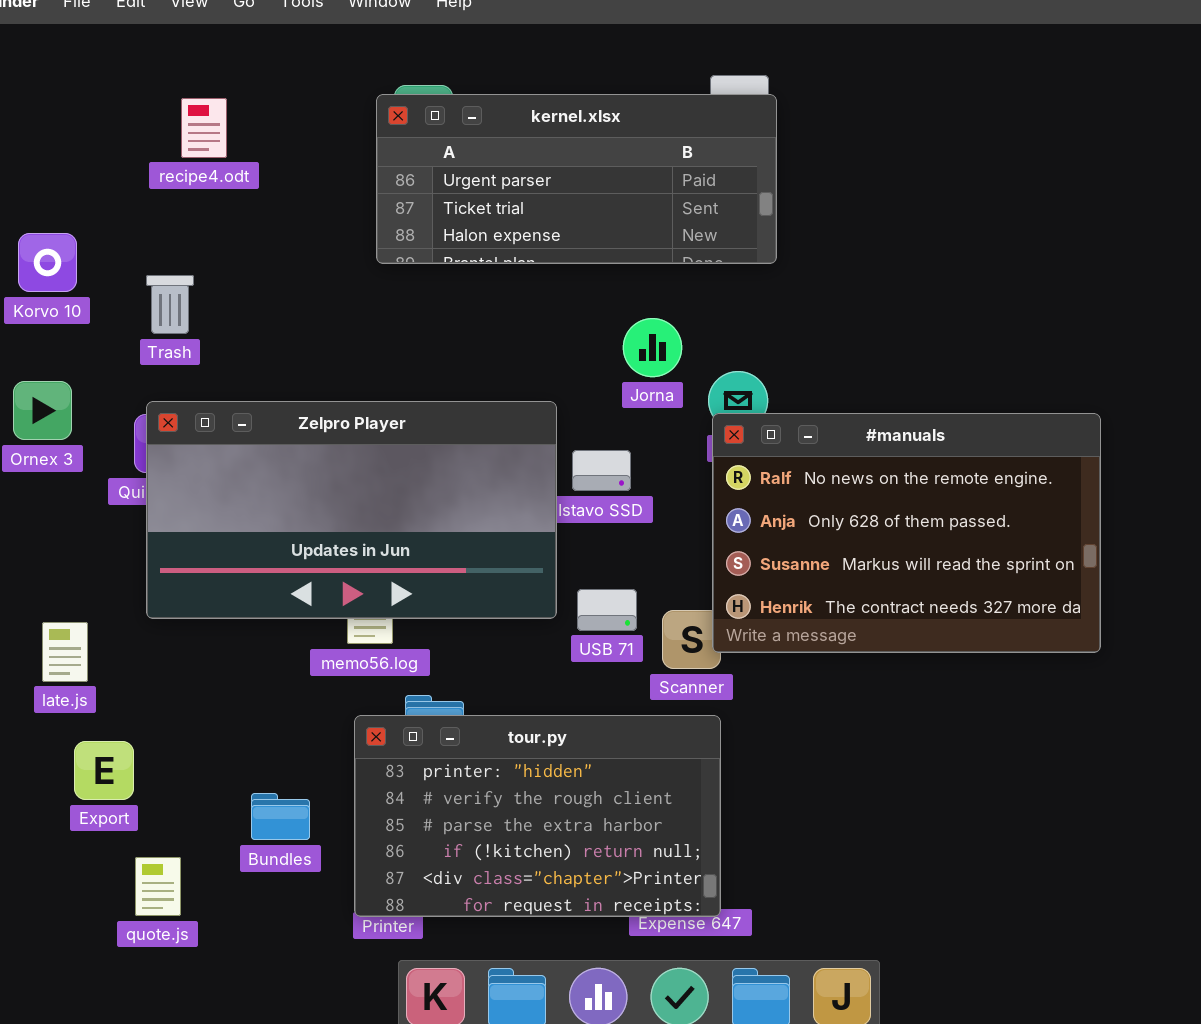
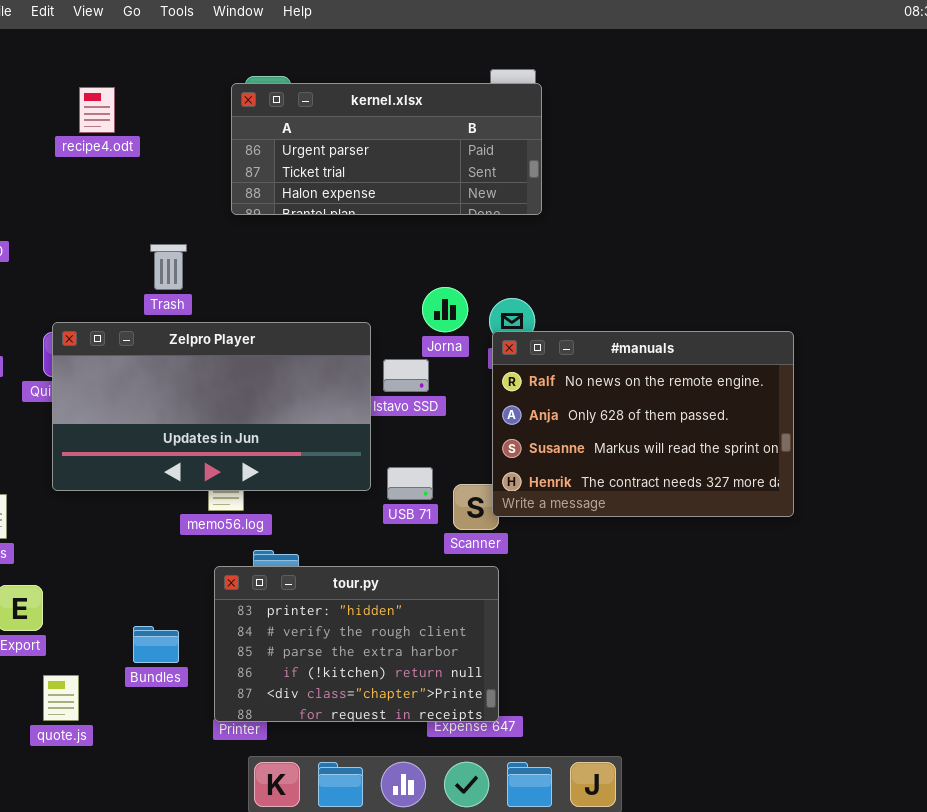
Trash: [146,275,194,334] -> [150,244,187,290], moved
Jorna: [623,318,682,377] -> [422,287,468,332], moved

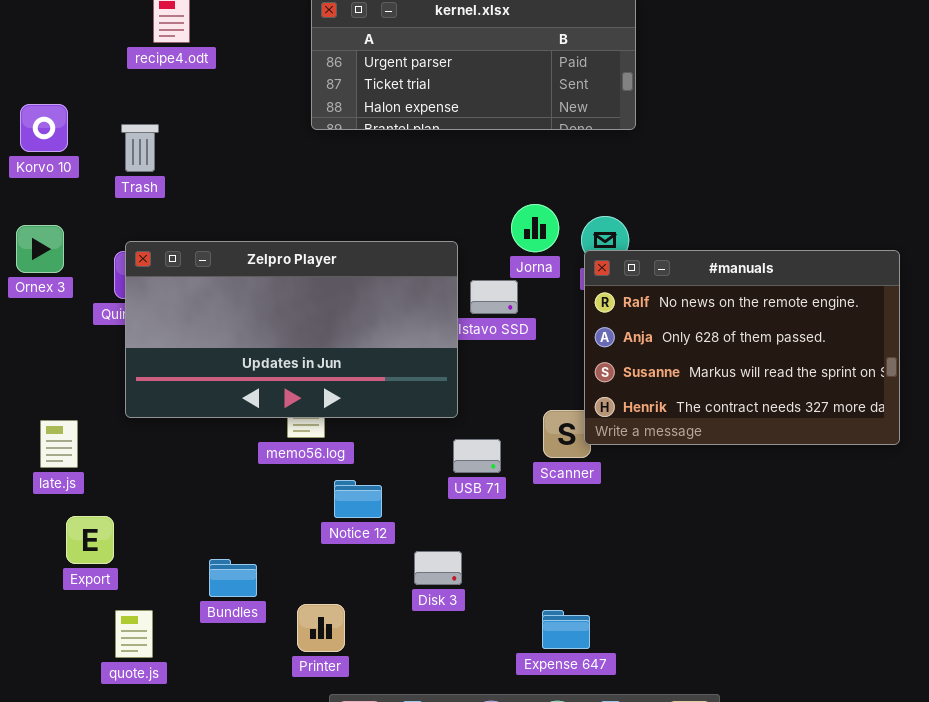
Trash: [150,244,187,290] -> [121,124,159,172], moved
USB 71: [387,467,433,500] -> [453,439,501,473], moved
tour.py: [214,566,499,722] -> none, closed

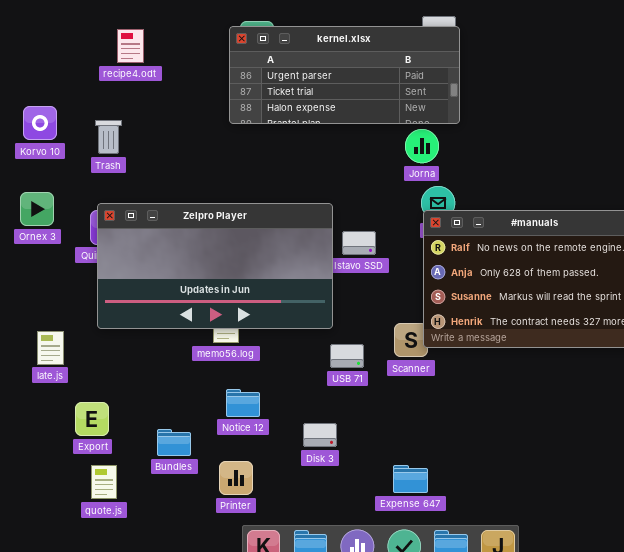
Jorna: [511,204,559,252] -> [405,129,439,163], moved
Notice 12: [334,480,382,518] -> [226,389,260,417], moved
Export: [66,516,114,564] -> [75,402,109,436], moved

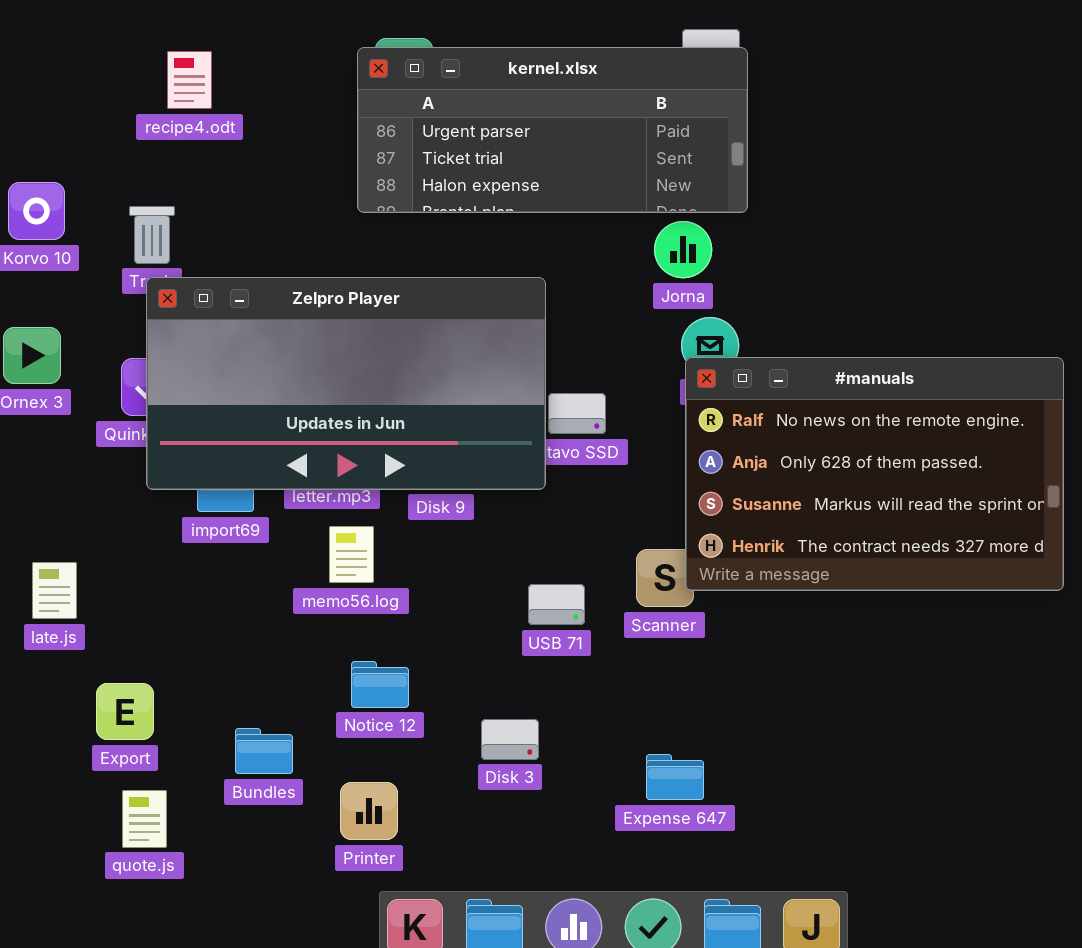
Zelpro Player: [97,203,333,329] -> [146,277,546,490], moved
Expense 647: [393,465,428,493] -> [646,754,704,800], moved

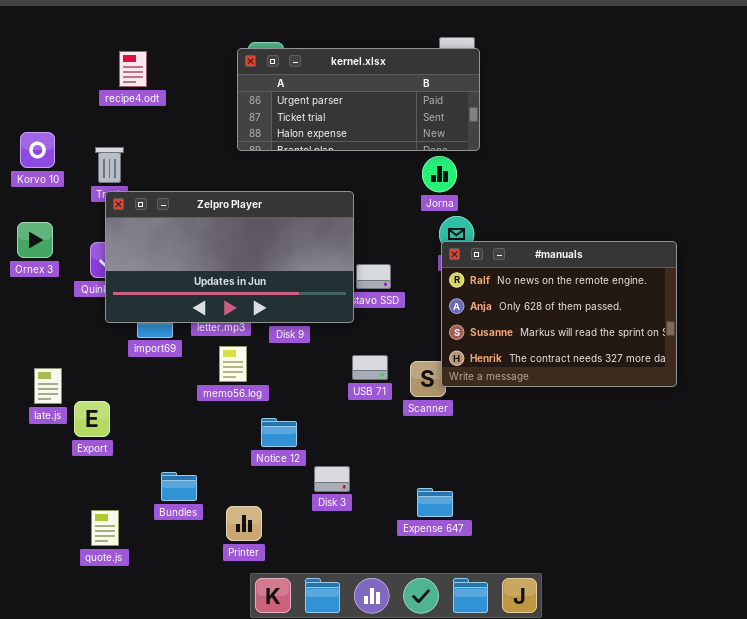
USB 71: [528,584,585,625] -> [352,355,388,380], moved
Notice 12: [351,661,409,708] -> [261,418,297,447], moved
Export: [96,683,154,740] -> [74,401,110,437], moved

